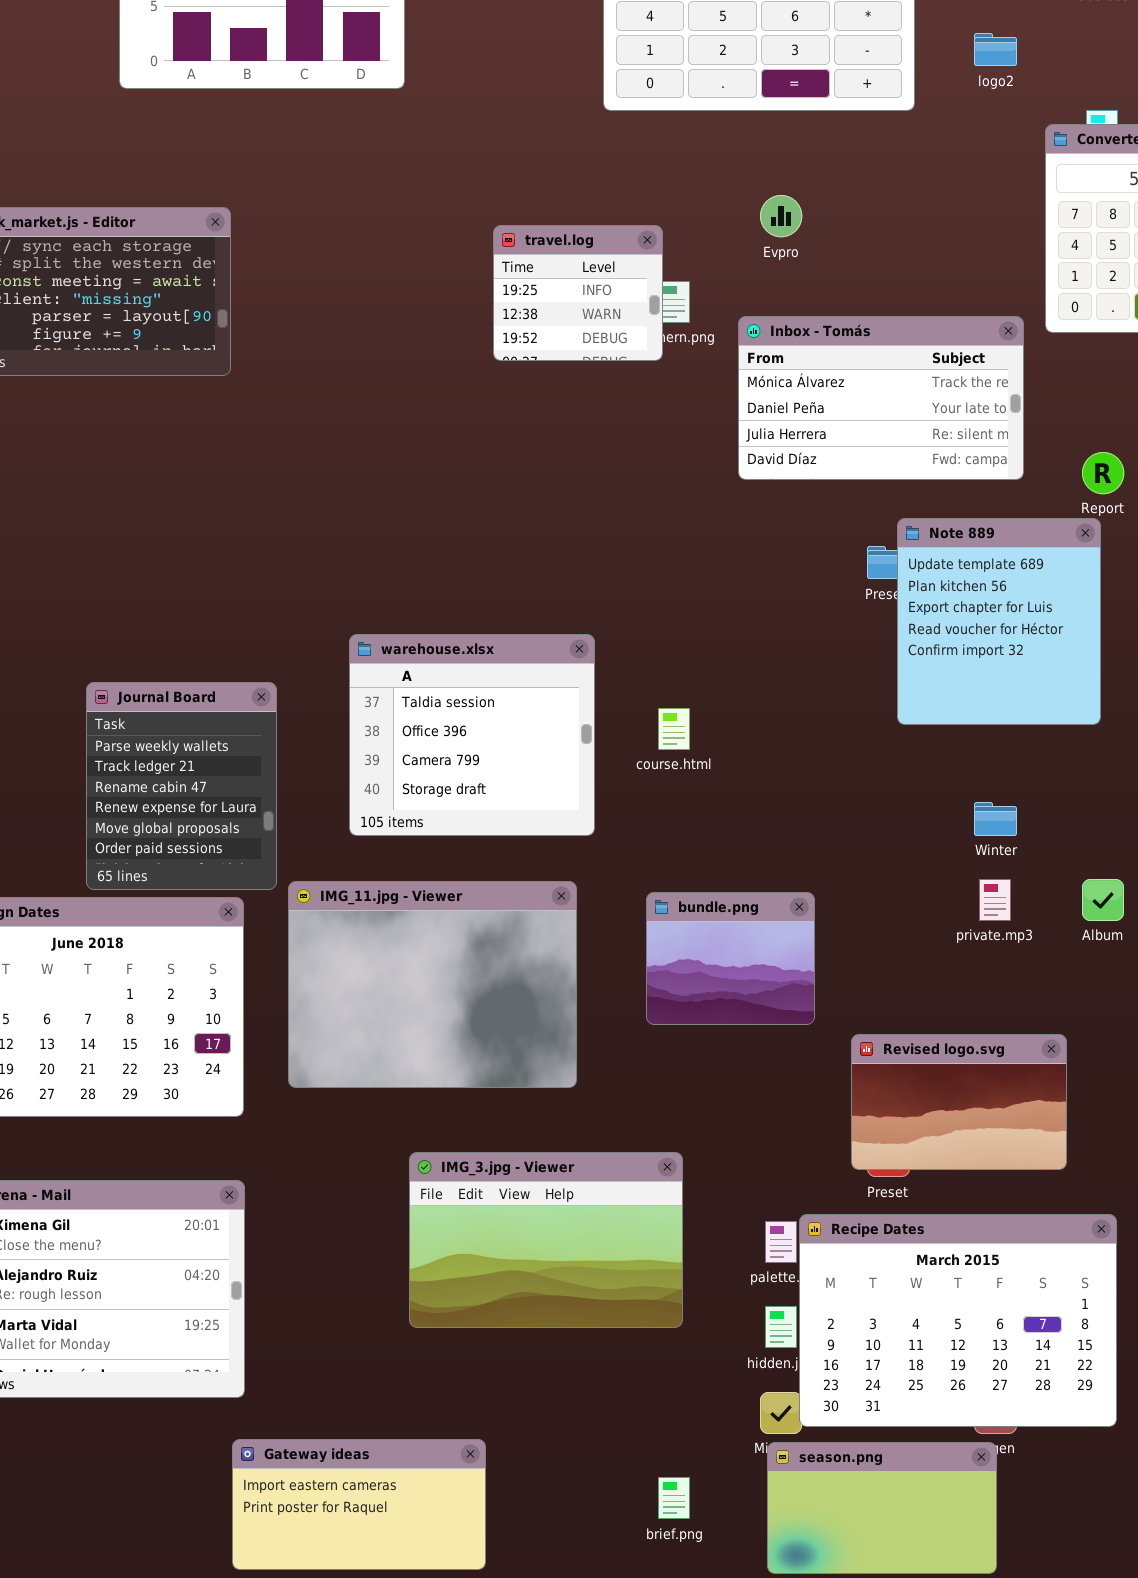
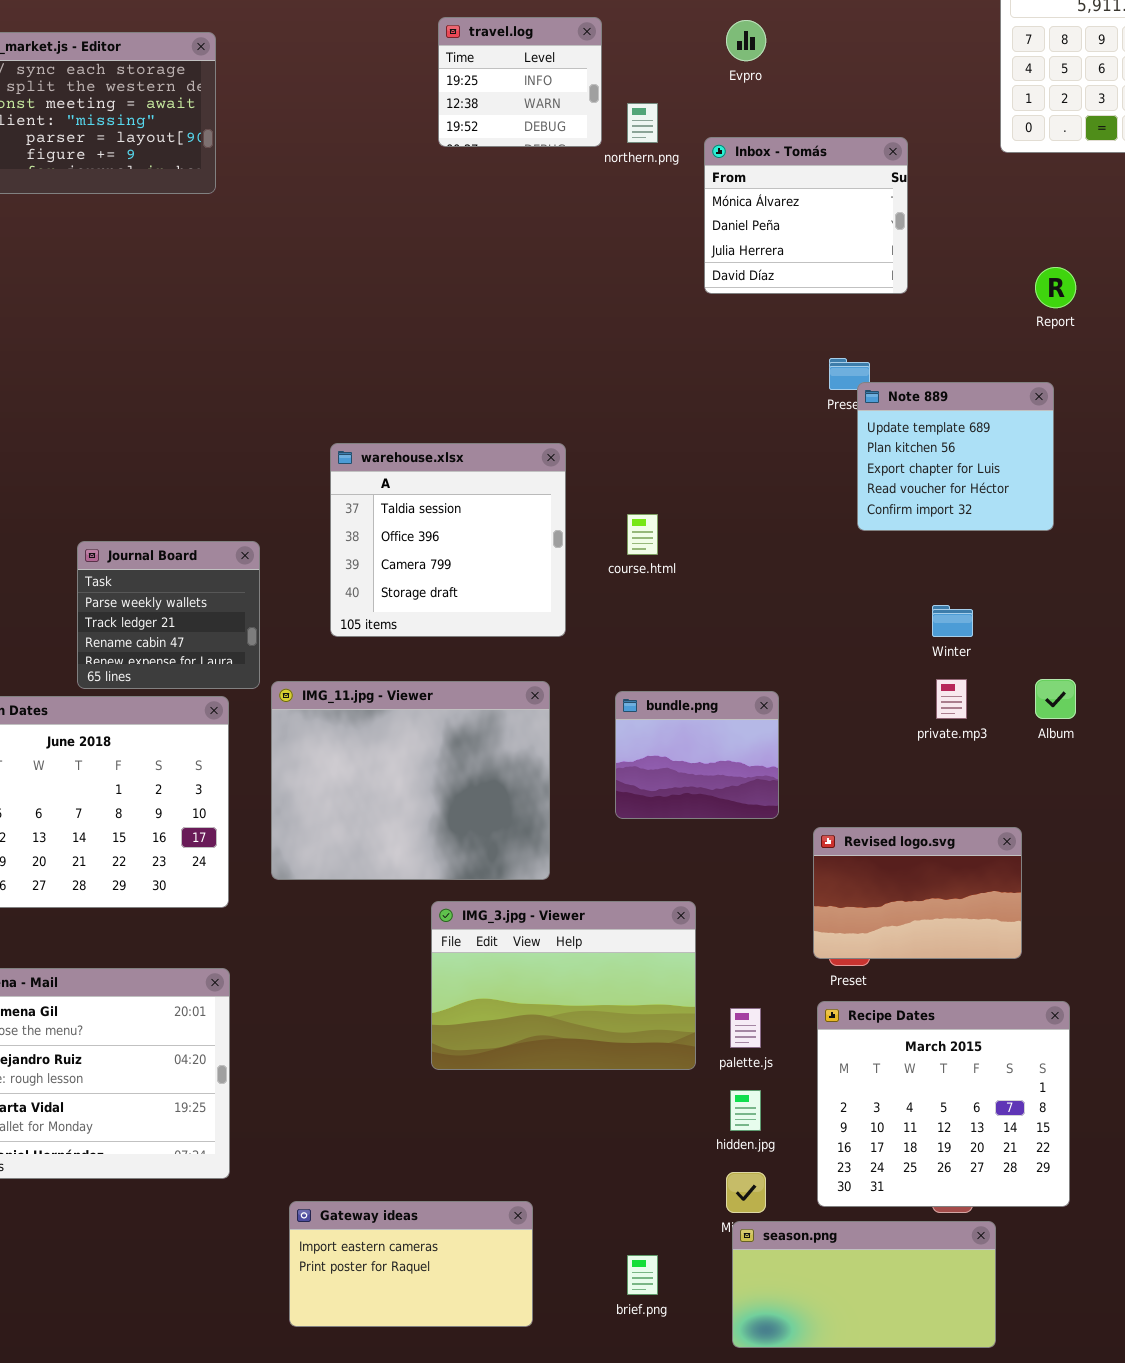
travel.log: [493,225,663,361] -> [438,17,602,147], moved
Inbox - Tomás: [738,316,1024,480] -> [704,137,908,294], resized
Note 889: [897,518,1101,725] -> [857,382,1054,531], resized
Journal Board: [86,682,277,890] -> [77,541,260,689], resized
IMG_3.jpg - Viewer: [409,1152,683,1328] -> [431,901,696,1070], moved
Recipe Dates: [799,1214,1117,1427] -> [817,1001,1070,1207], resized
Gateway ideas: [232,1439,486,1570] -> [289,1201,533,1327], moved
season.png: [767,1442,997,1574] -> [732,1221,996,1348], resized

